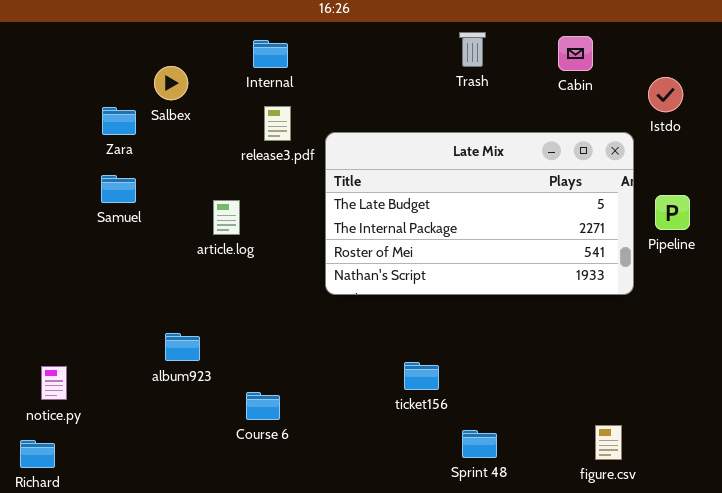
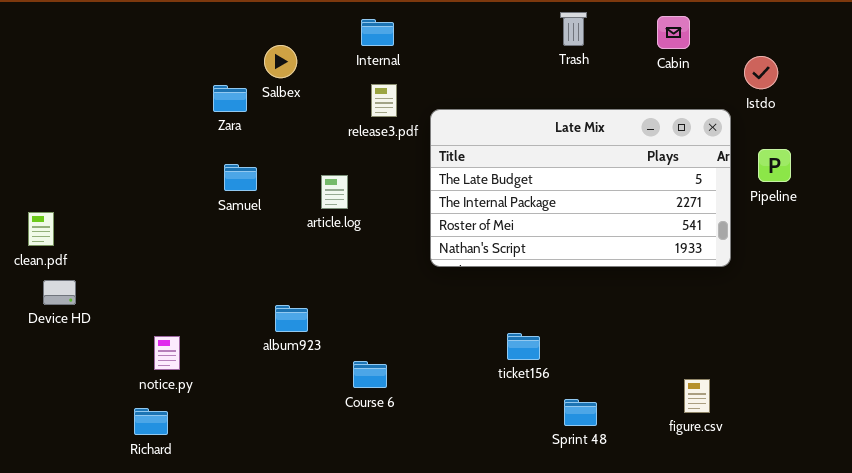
Samuel: [101,175,136,203] -> [224,164,257,191], moved
Pipeline: [655,195,690,230] -> [758,149,791,182], moved
figure.csv: [595,425,622,460] -> [684,379,710,413], moved

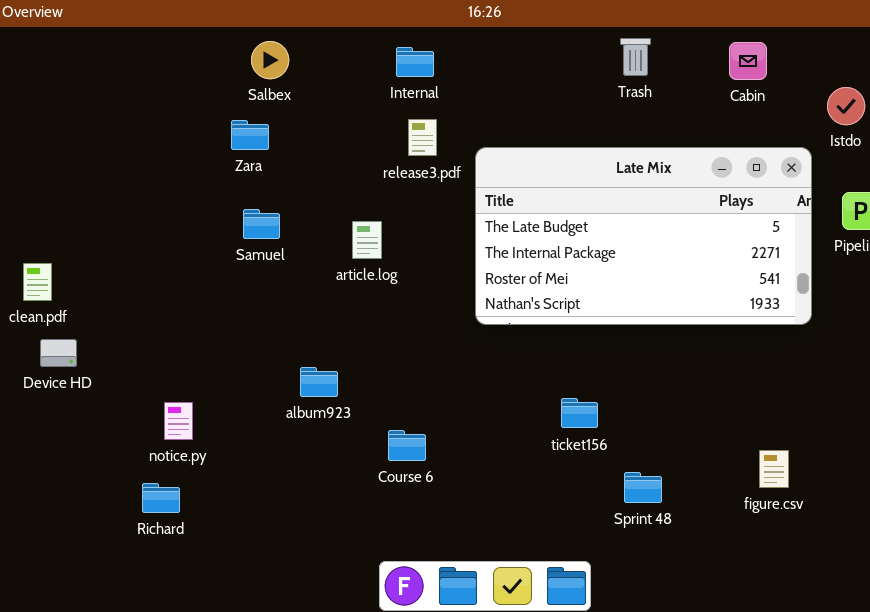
Salbex: [264,45,297,78] -> [251,41,289,79], moved

